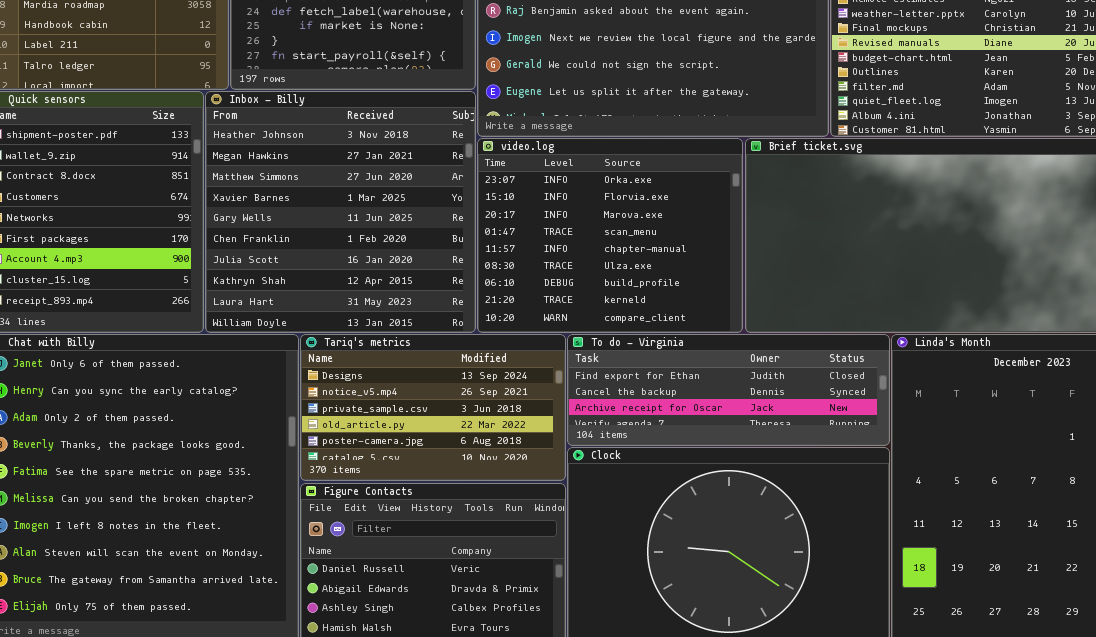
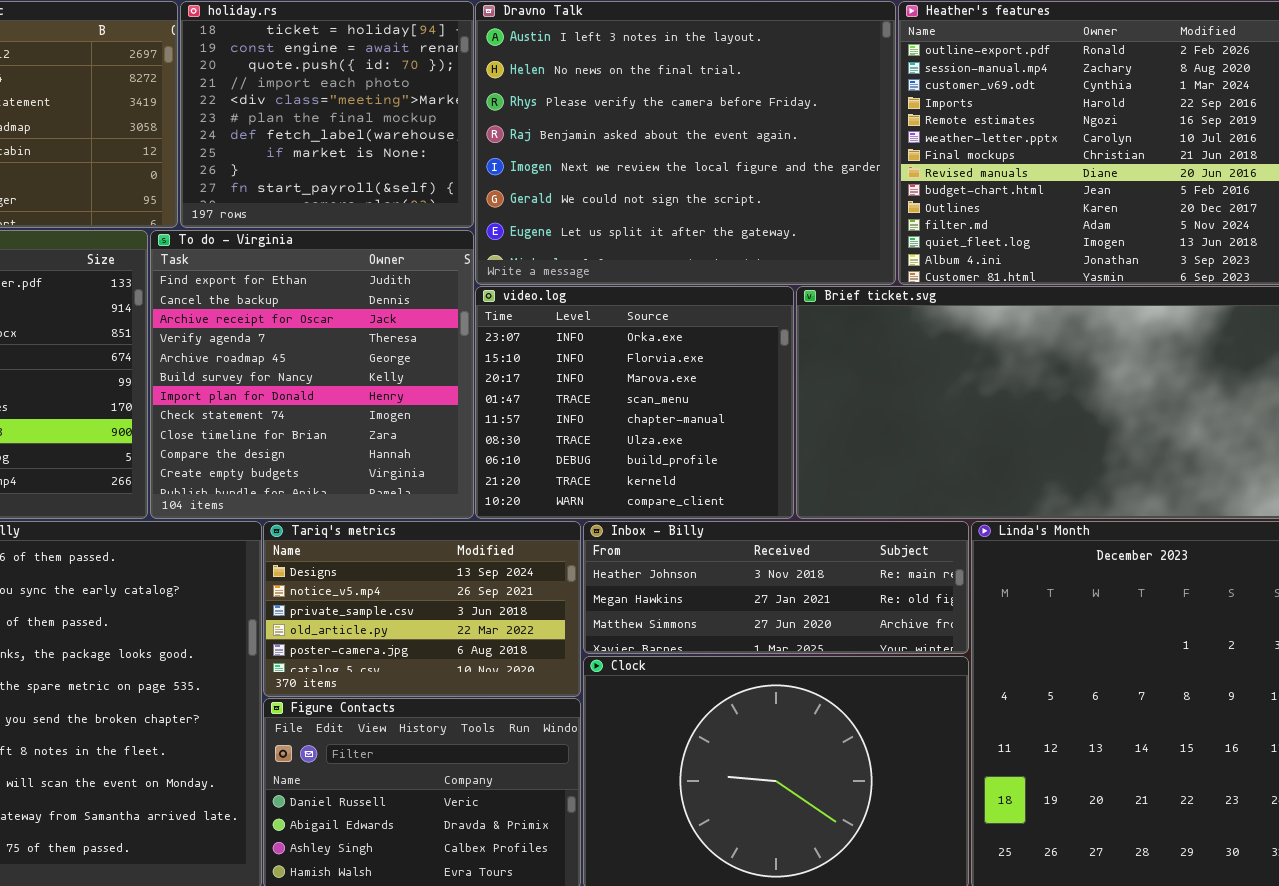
Inbox - Billy: [205,91,476,333] -> [583,521,969,654], moved, resized
To do - Virginia: [567,334,890,446] -> [150,230,474,519], moved, resized

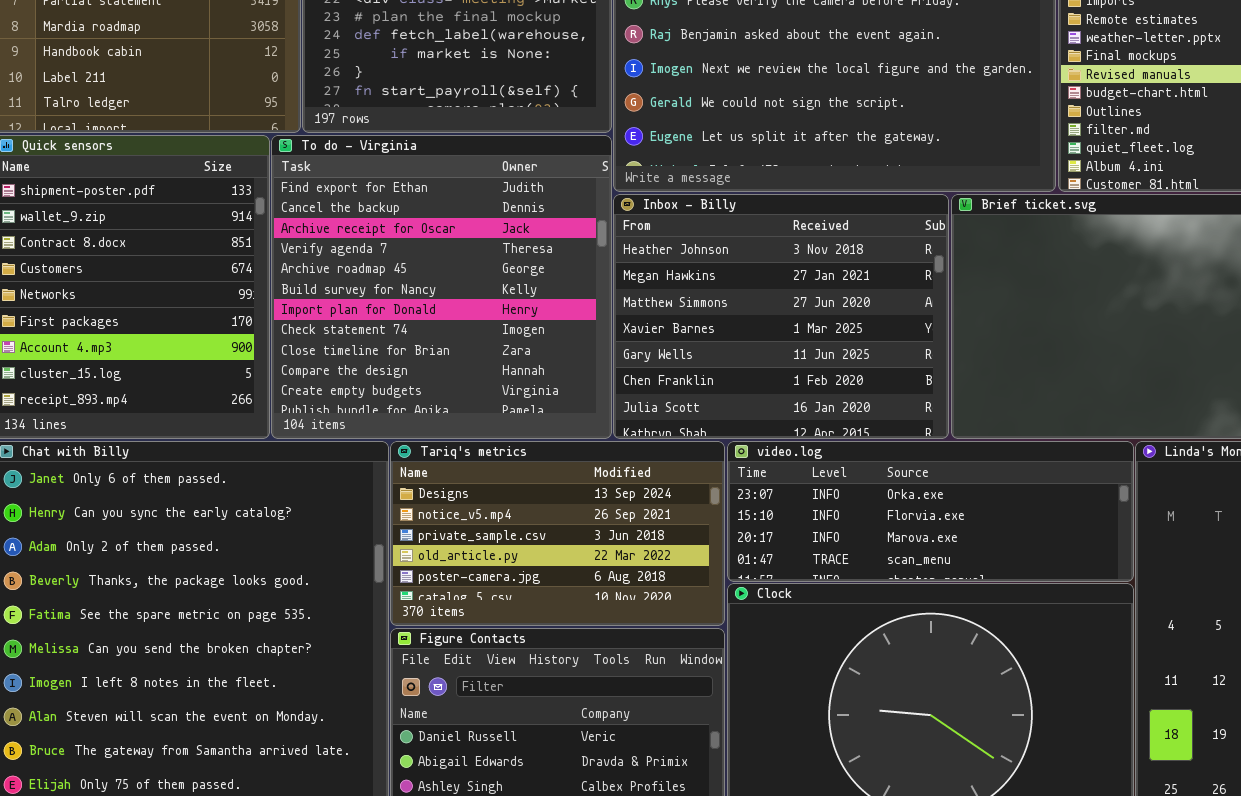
video.log: [475,286,794,519] -> [727,441,1134,582], moved, resized
Inbox - Billy: [583,521,969,654] -> [613,194,949,439], moved, resized

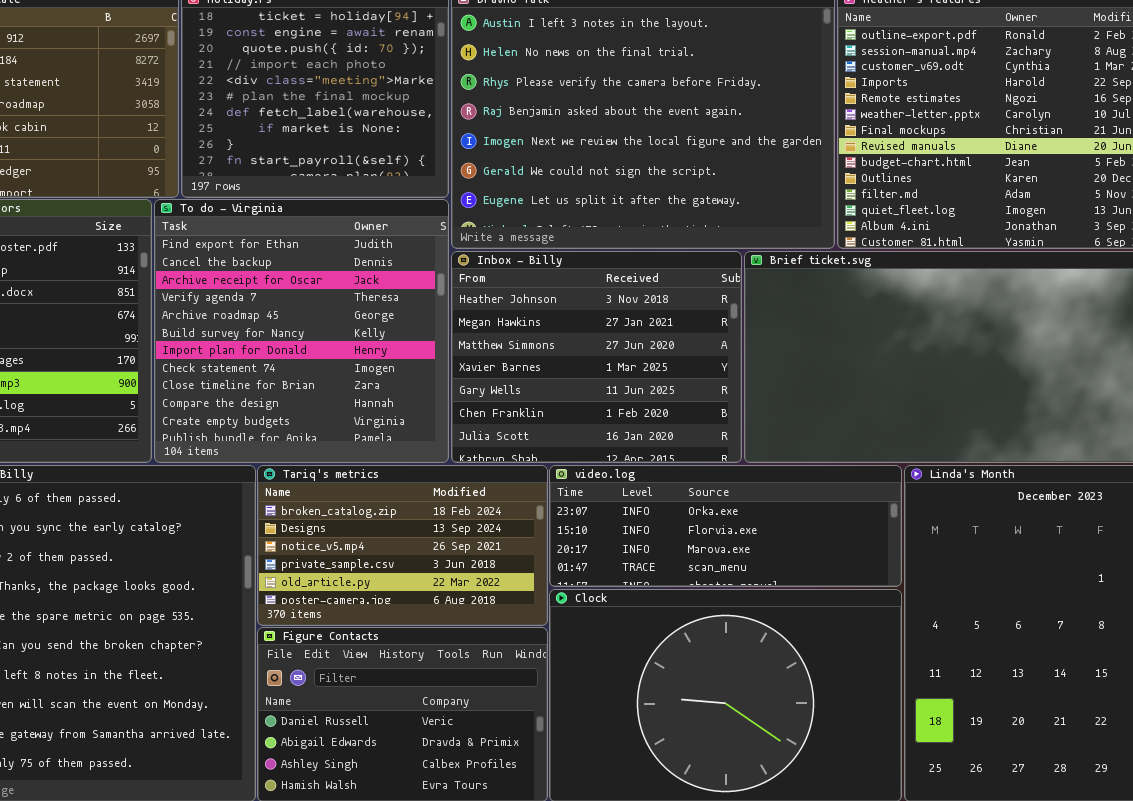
Tariq's metrics: [390,441,725,626] -> [257,465,548,626], scrolled up 1 row

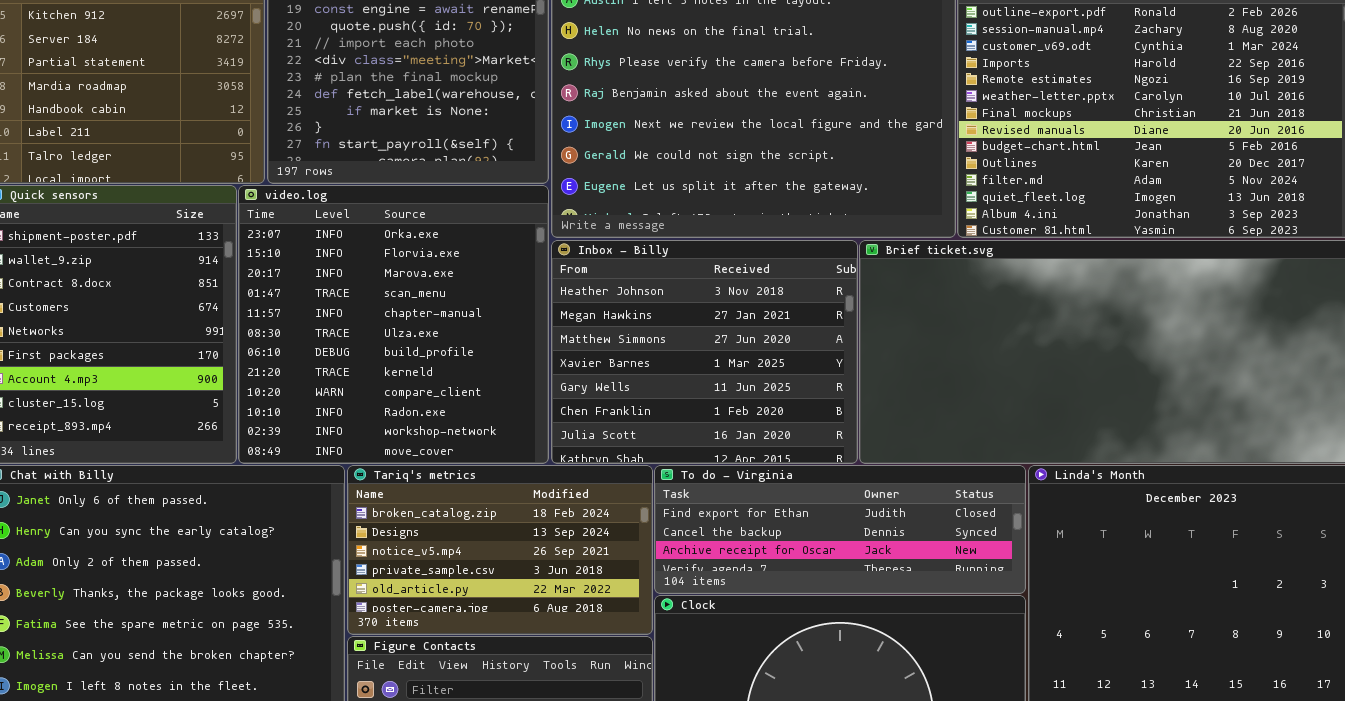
To do - Virginia: [154,199,449,463] -> [654,465,1026,594], moved, resized
video.log: [549,465,902,587] -> [238,185,549,464], moved, resized

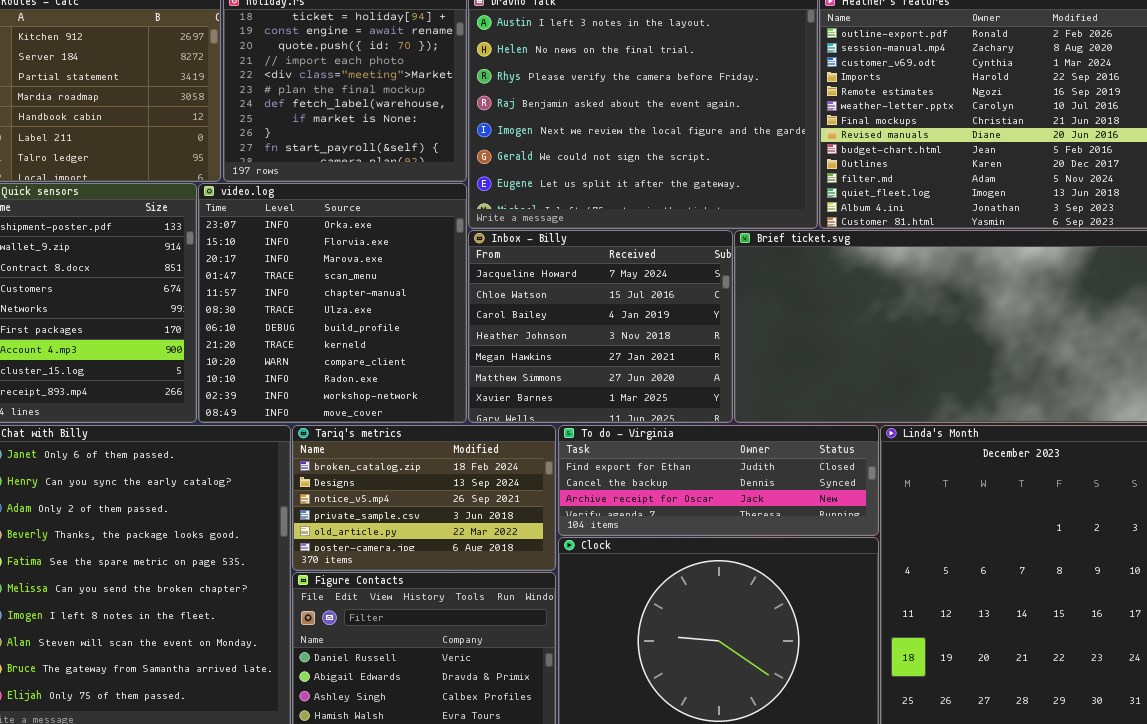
Inbox - Billy: [551,240,858,464] -> [468,230,733,423], scrolled up 3 rows

